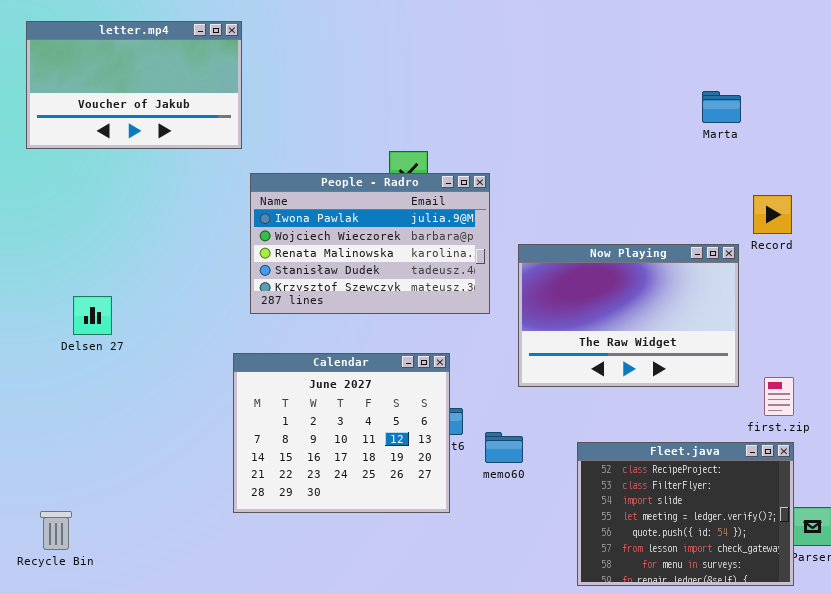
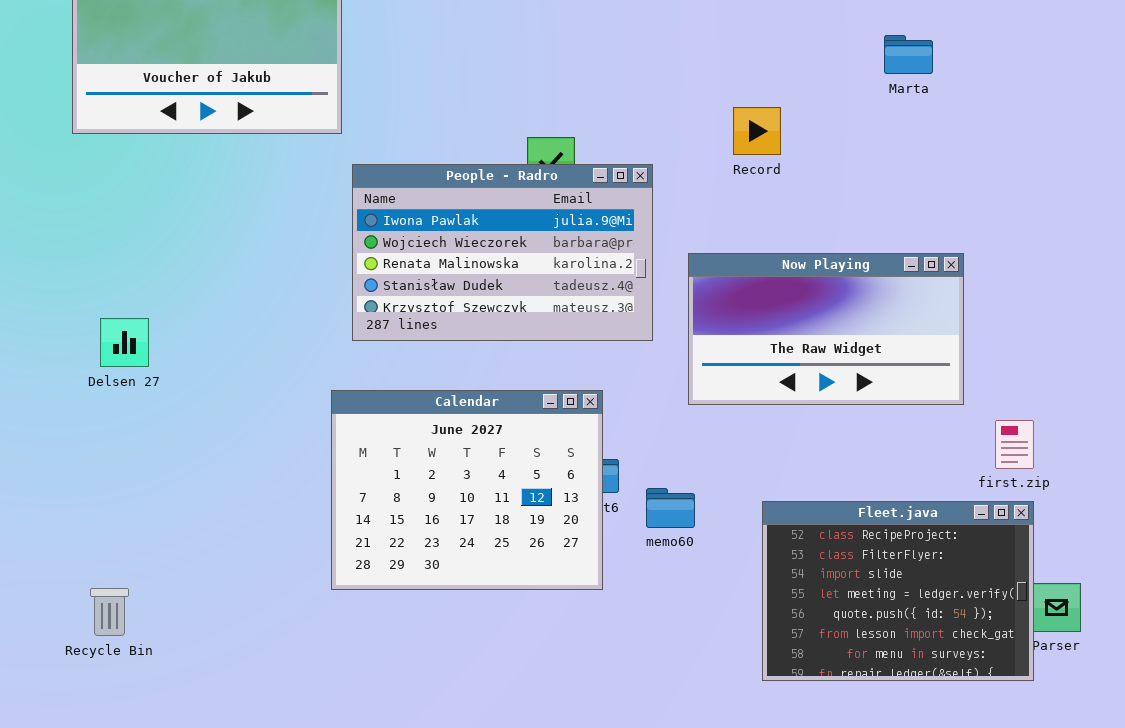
Marta: [702,91,741,123] -> [884,35,933,74], moved
Record: [753,195,792,234] -> [733,107,781,155], moved
Now Playing: [518,244,739,387] -> [688,253,964,405], resized
Delsen 27: [73,296,112,335] -> [100,318,149,367], moved

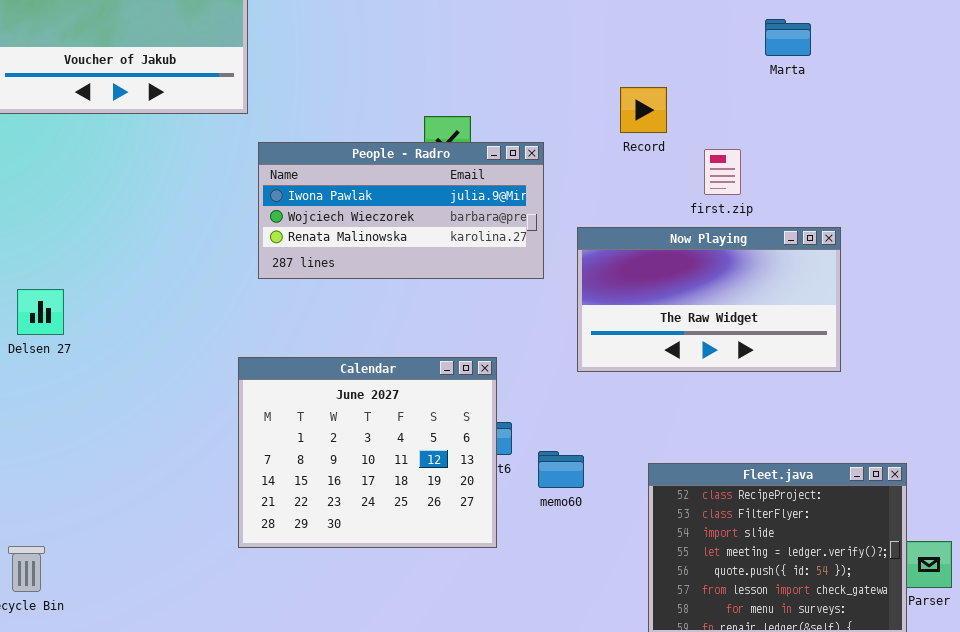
People - Radro: [352,164,653,341] -> [258,142,544,279], resized
first.zip: [995,420,1034,469] -> [704,149,741,195], moved

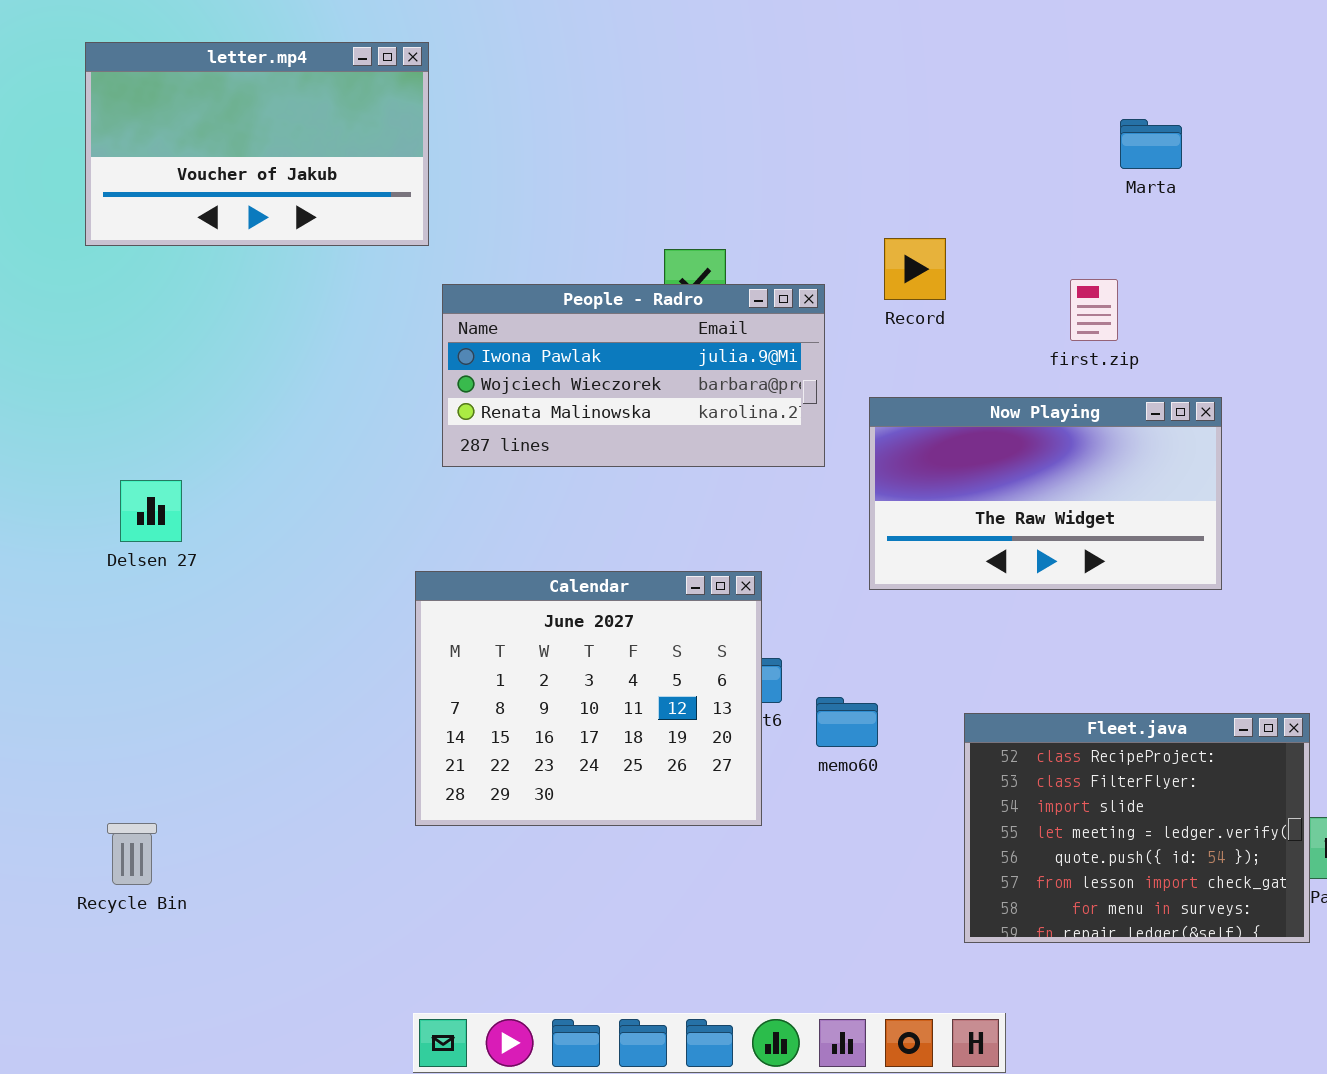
Record: [620,87,667,133] -> [884,238,946,300], moved
first.zip: [704,149,741,195] -> [1070,279,1118,341], moved

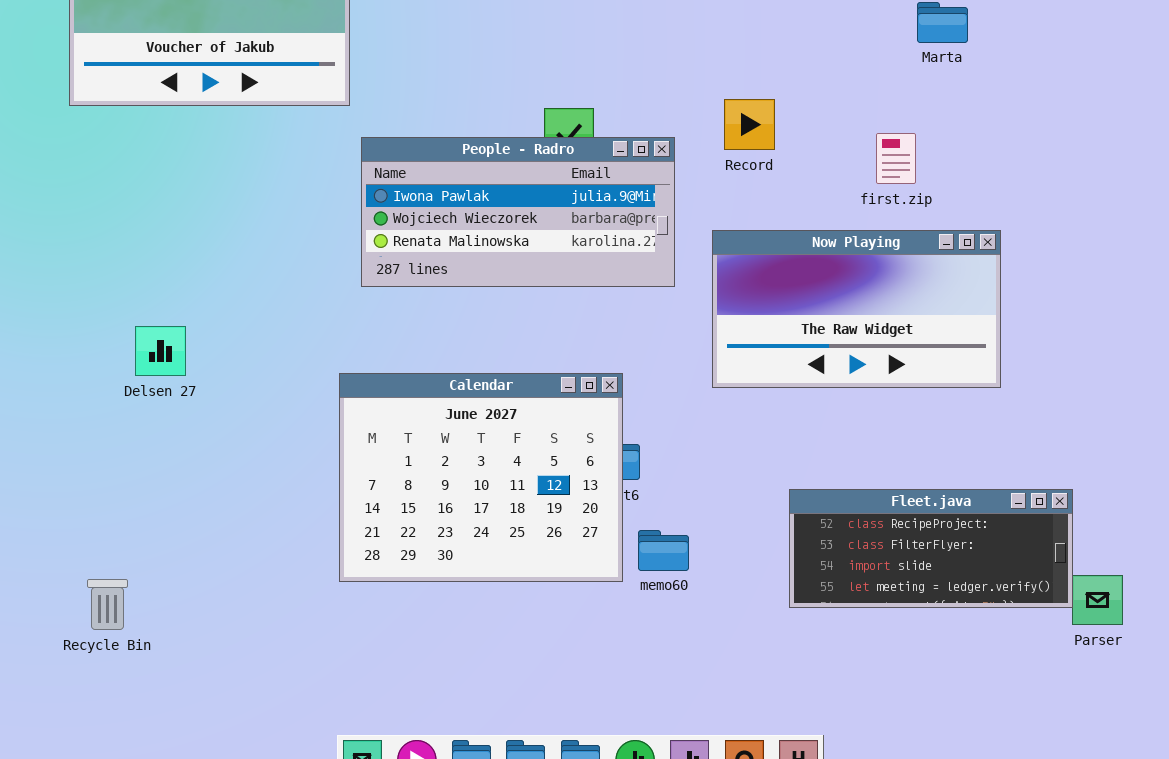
Delsen 27: [120,480,182,542] -> [135,326,186,376], moved
memo60: [816,697,878,747] -> [638,530,689,571], moved
Fleet.java: [964,713,1310,943] -> [789,489,1073,608], resized

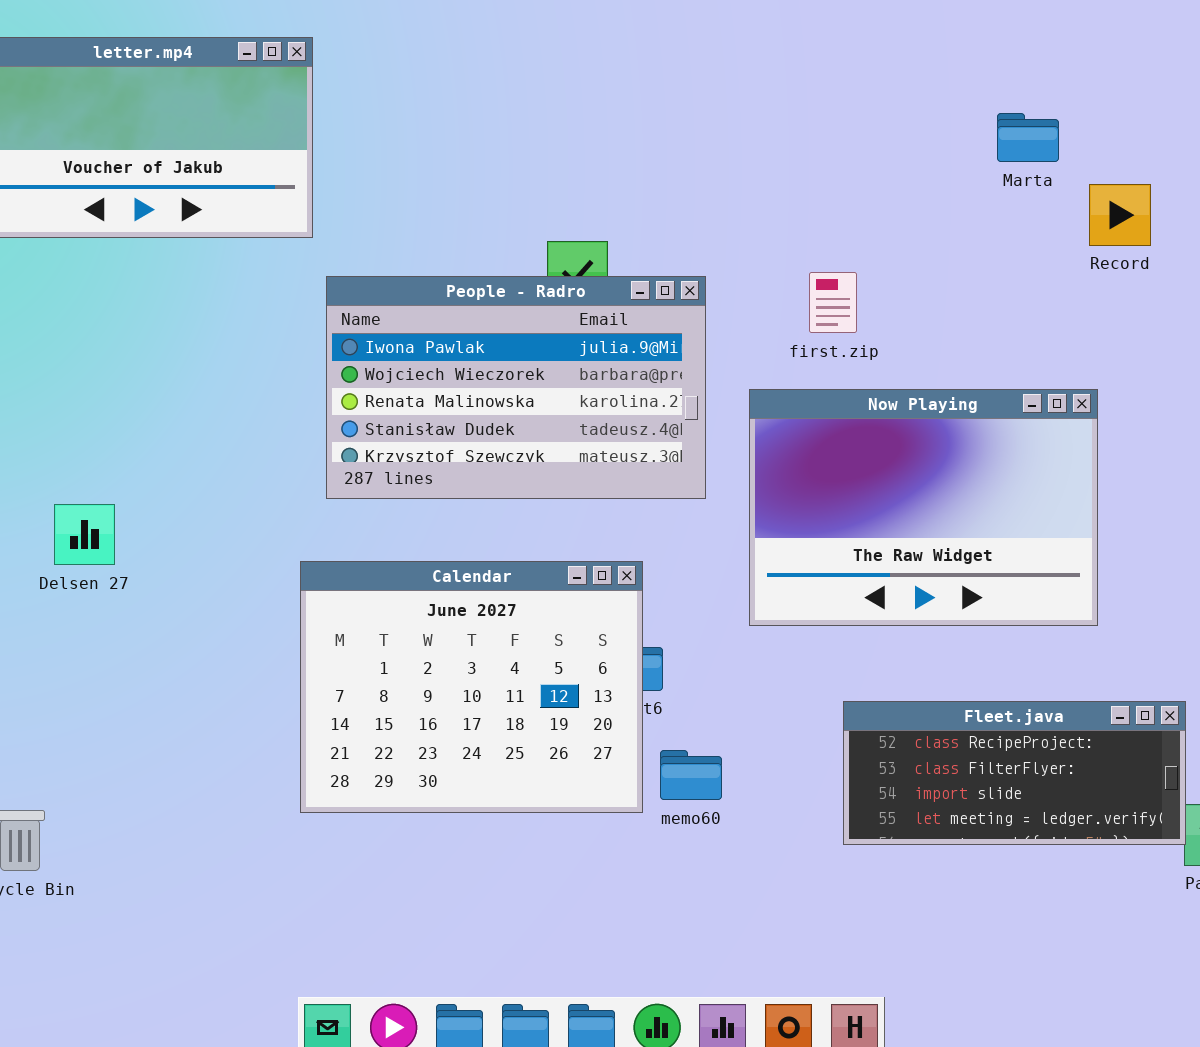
Record: [724,99,775,150] -> [1089,184,1151,246], moved
first.zip: [876,133,916,184] -> [809,272,857,333], moved
People - Radro: [361,137,675,287] -> [326,276,706,499], resized
Now Playing: [712,230,1001,388] -> [749,389,1098,626], resized

